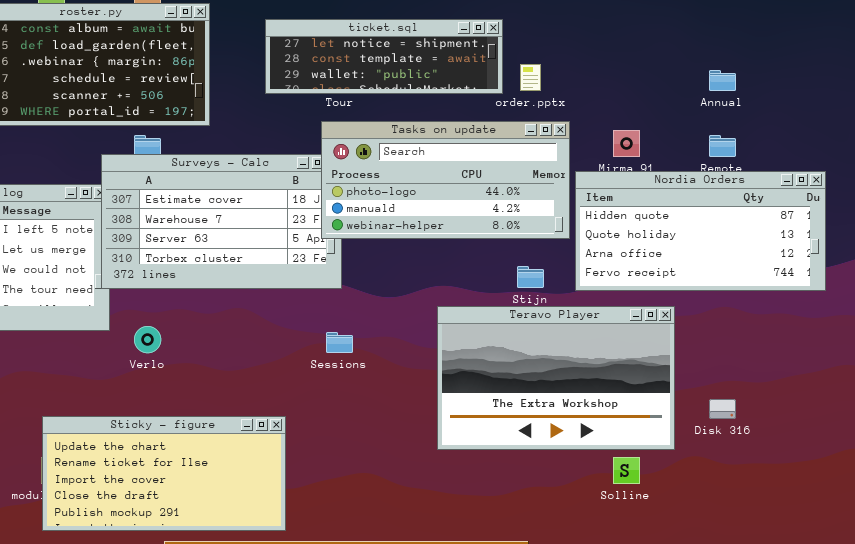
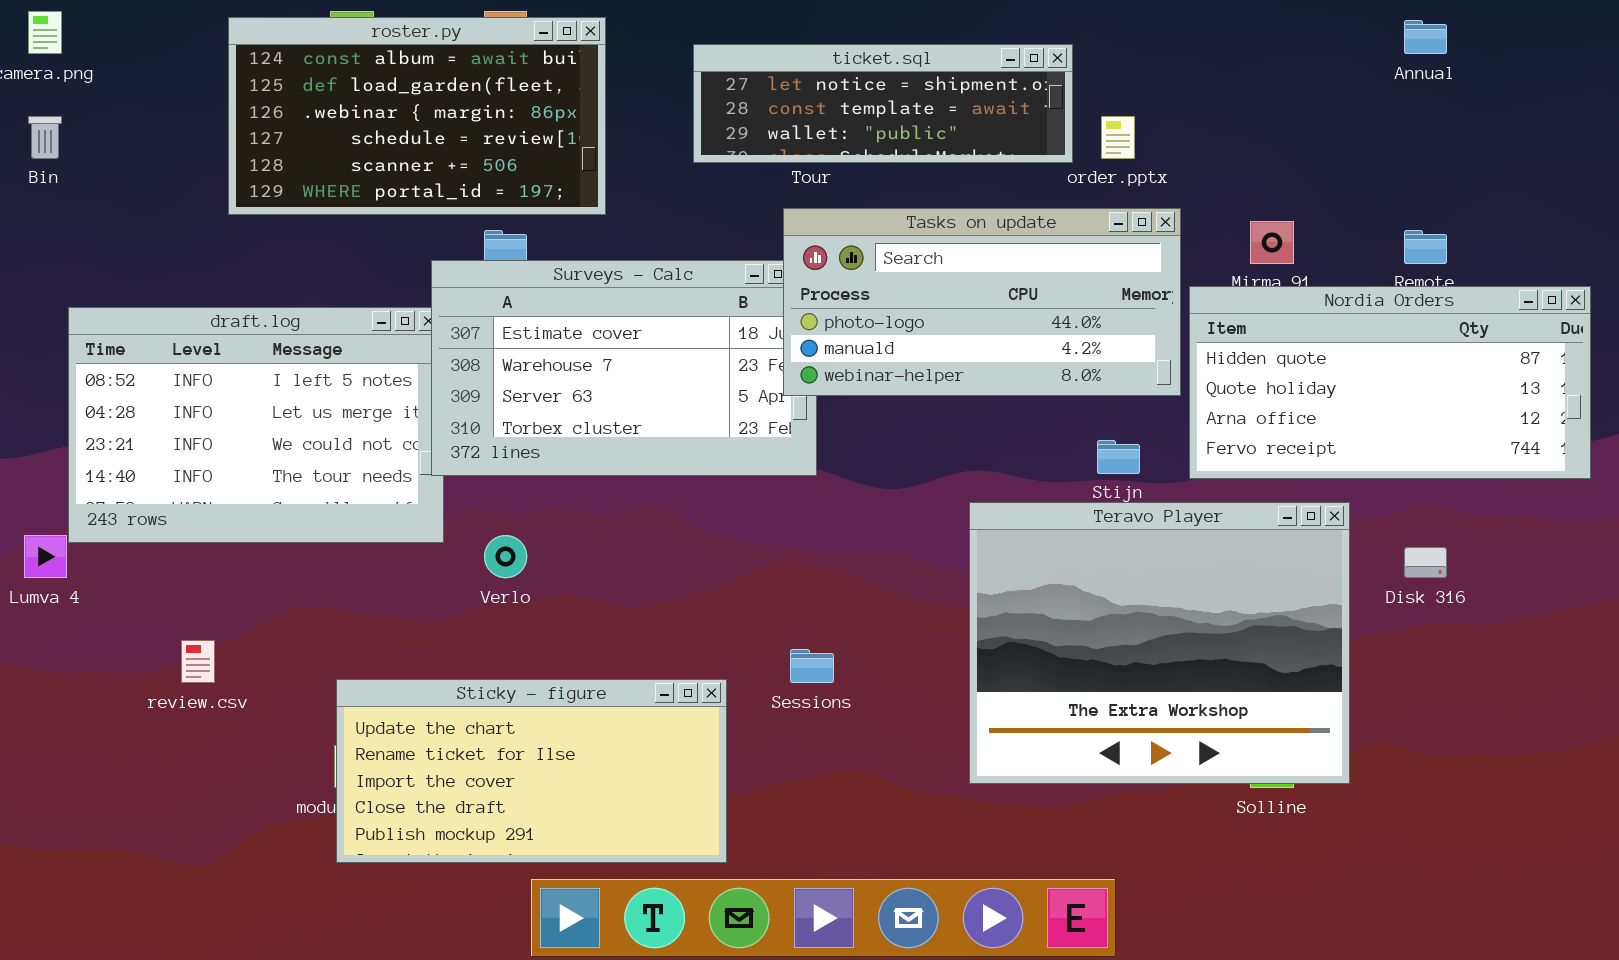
Annual: [709,70,736,91] -> [1404,20,1447,54], moved
Teravo Player: [437,306,675,450] -> [969,502,1350,784], resized
Sessions: [326,332,353,353] -> [790,649,834,683], moved
Disk 316: [709,399,736,419] -> [1404,547,1447,578], moved

